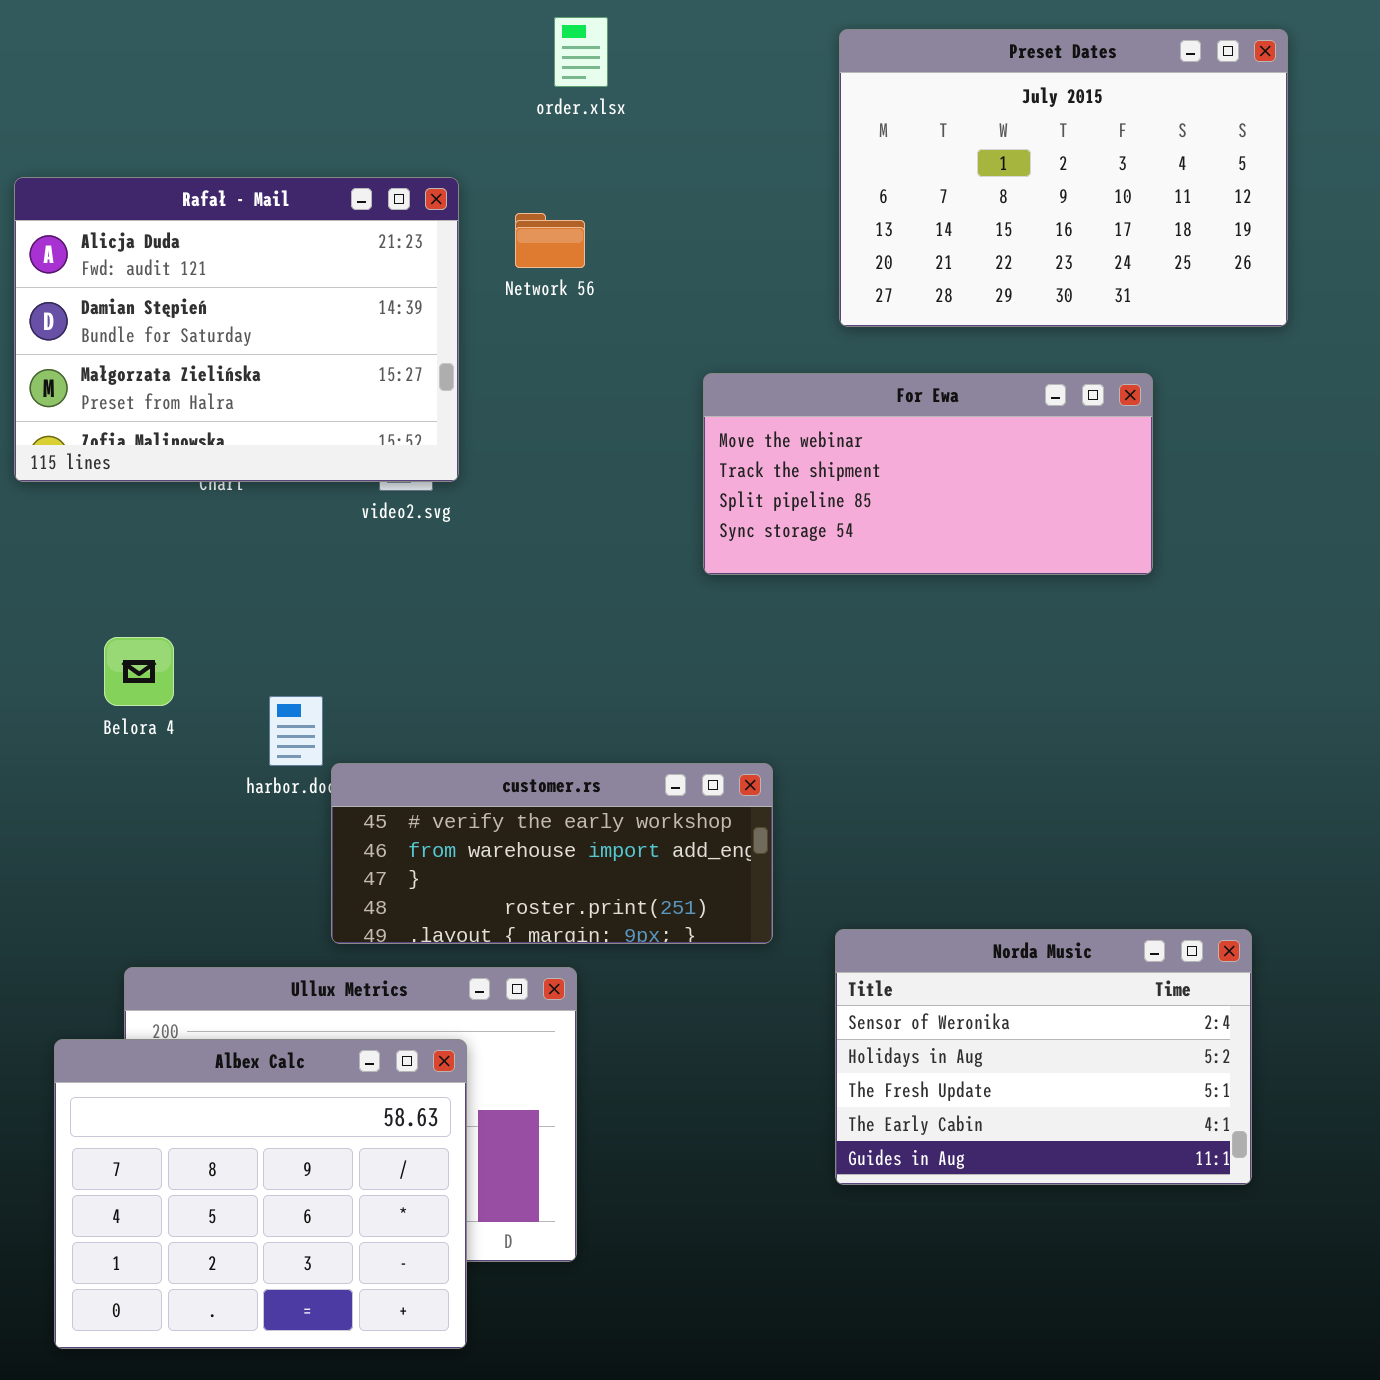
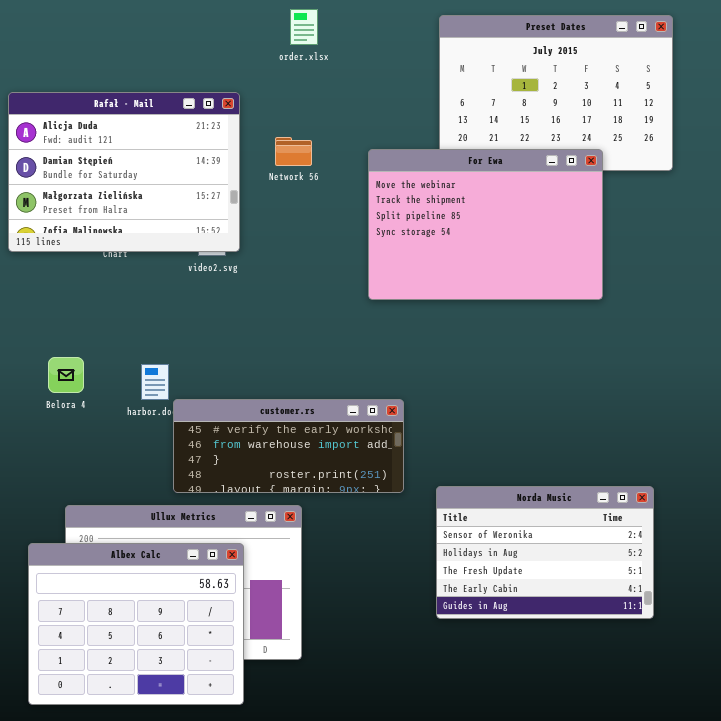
Network 56: [515,213,585,268] -> [275,137,312,166], moved
For Ewa: [703,373,1153,575] -> [368,149,603,300], resized
Belora 4: [104,637,174,706] -> [48,357,84,393], moved

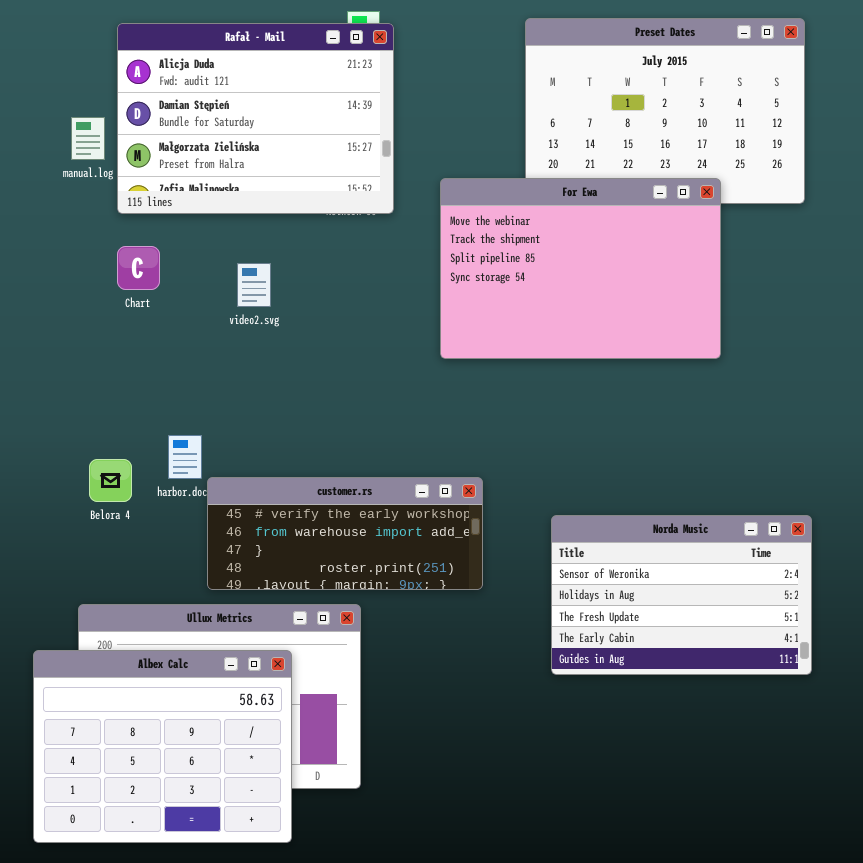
Rafał - Mail: [8,92,240,252] -> [117,23,394,214], moved
Belora 4: [48,357,84,393] -> [89,459,132,502], moved
Norda Music: [436,486,654,619] -> [551,515,812,675], moved

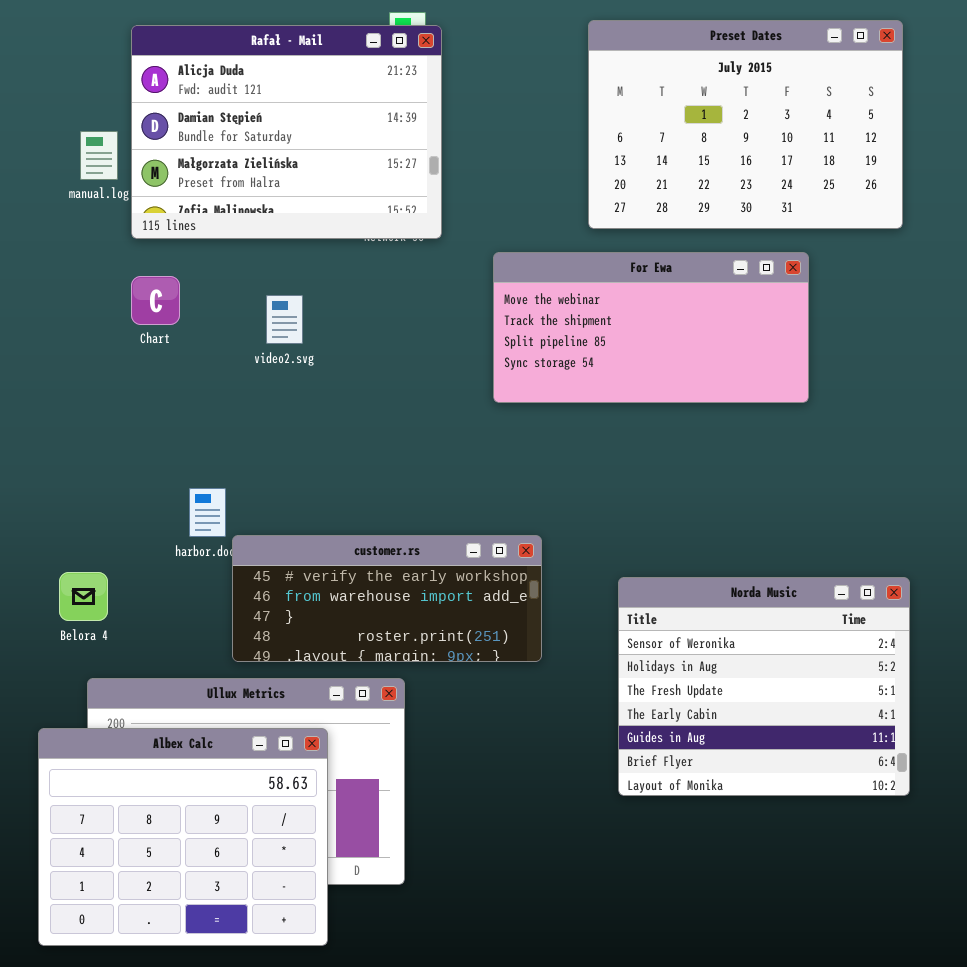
For Ewa: [440,178,721,359] -> [493,252,809,403], resized
Belora 4: [89,459,132,502] -> [59,572,108,621], moved
Norda Music: [551,515,812,675] -> [618,577,910,796], resized

